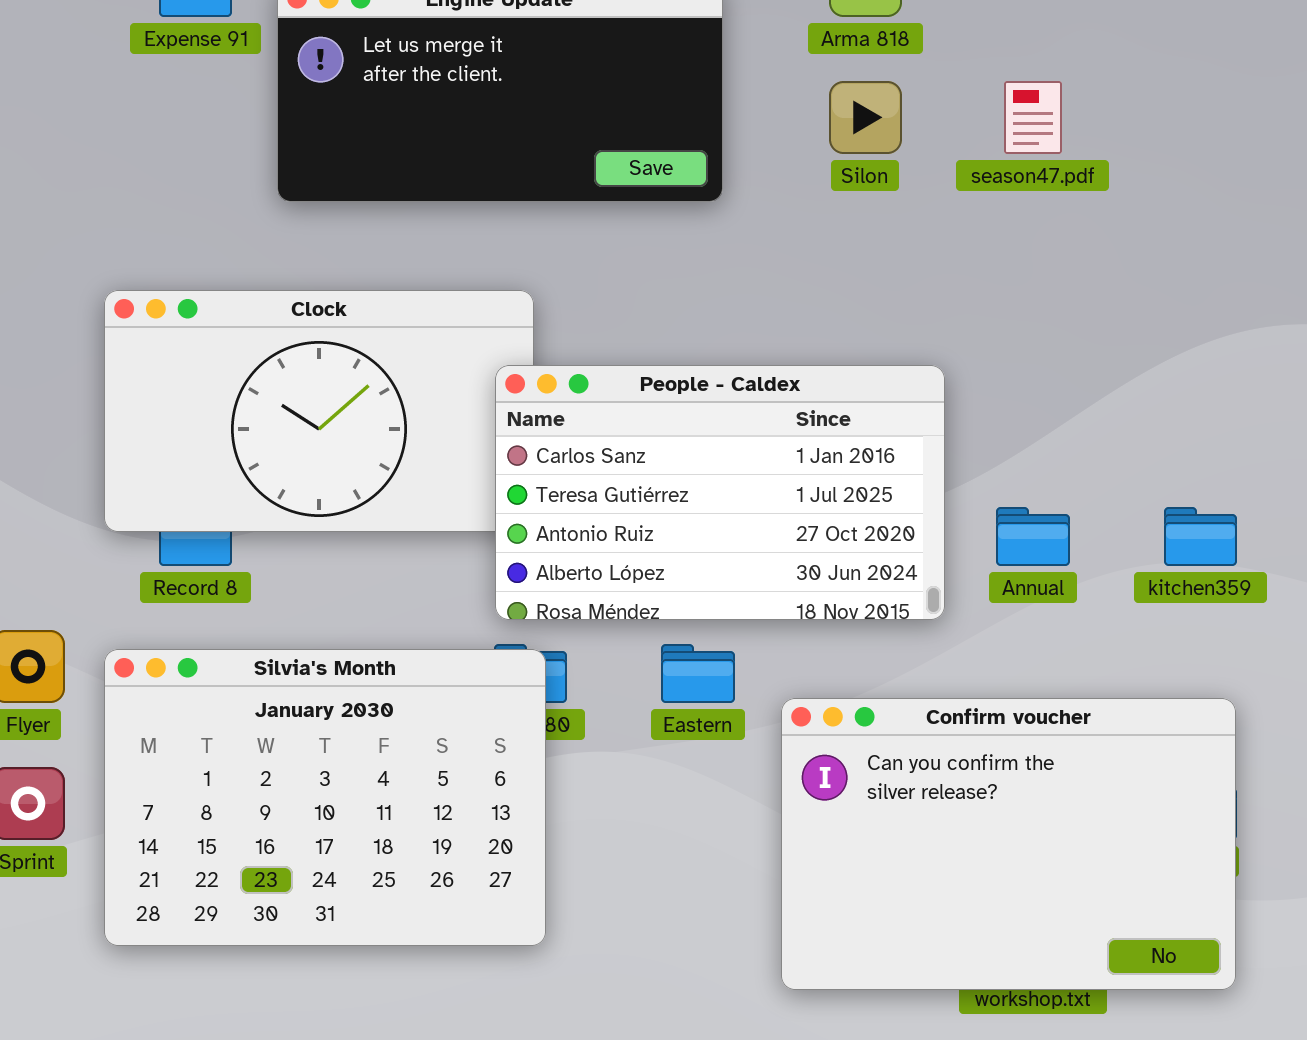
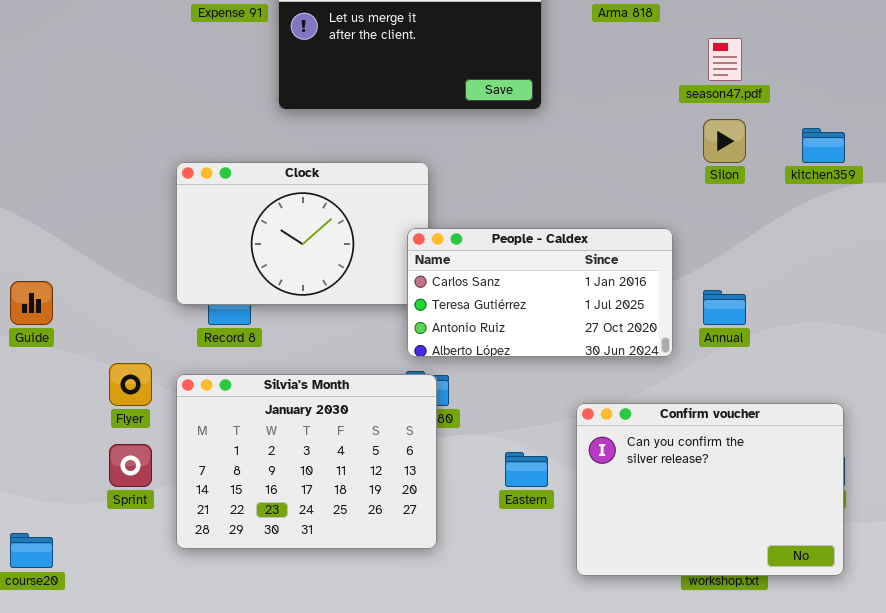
Silon: [829,81,902,154] -> [703,119,746,163], moved
People - Caldex: [495,365,945,620] -> [407,228,673,357], resized
kitchen359: [1164,507,1237,566] -> [802,128,845,163], moved
Eastern: [661,644,735,703] -> [505,452,548,487], moved

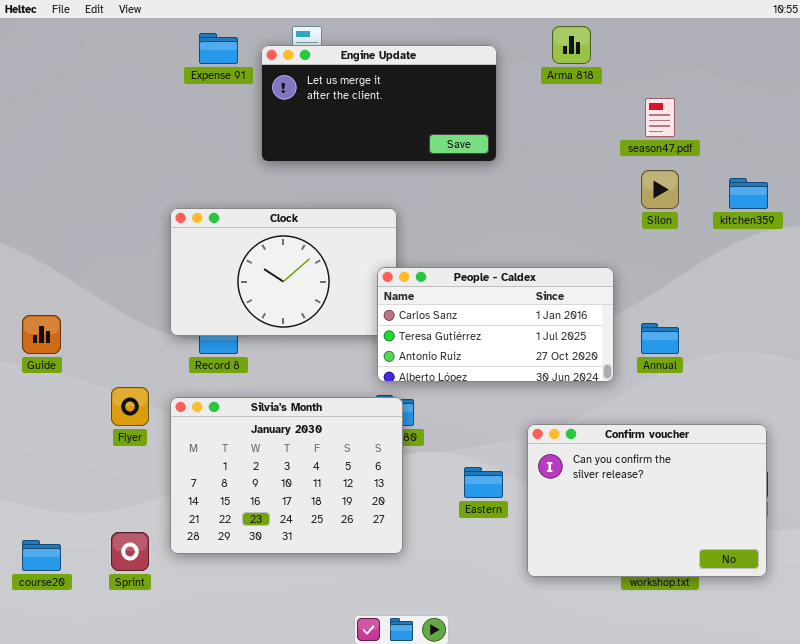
Sprint: [109,444,152,487] -> [111,532,149,571], moved

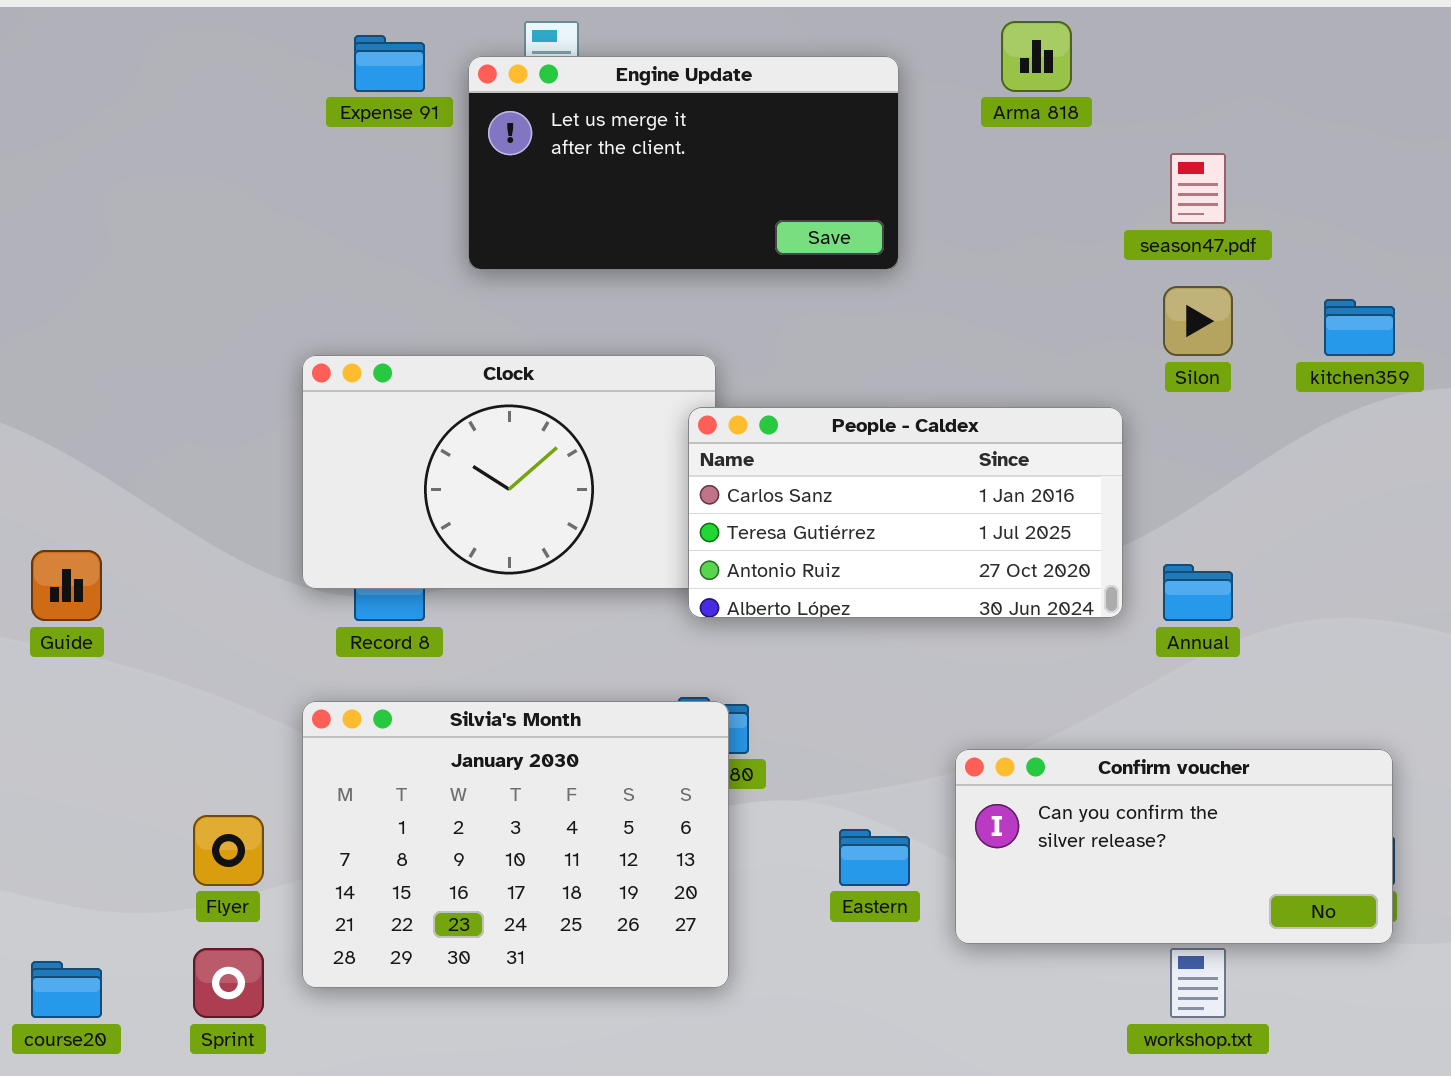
People - Caldex: [377,267,614,382] -> [688,407,1123,618], moved
Flyer: [111,387,149,426] -> [193,815,264,886], moved
Confirm voucher: [527,424,767,577] -> [955,749,1393,944], resized

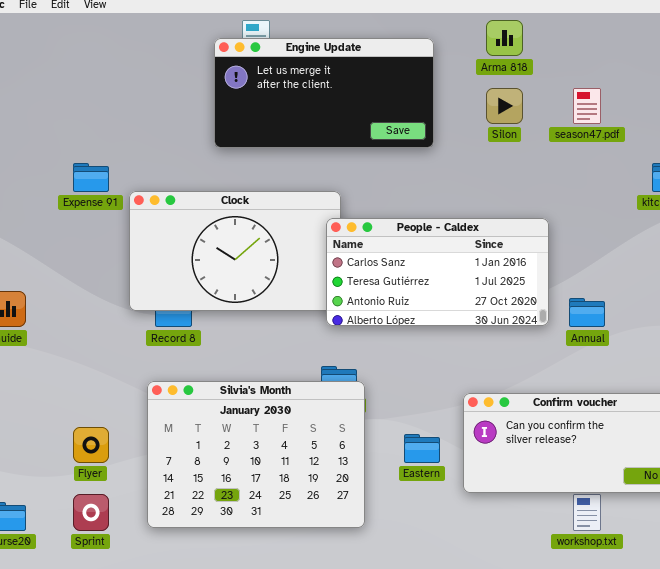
Expense 91: [354,35,425,92] -> [73,163,109,192], moved
Silon: [1163,286,1233,356] -> [486,88,523,124], moved
Silvia's Month: [302,701,729,988] -> [147,381,365,528], moved

